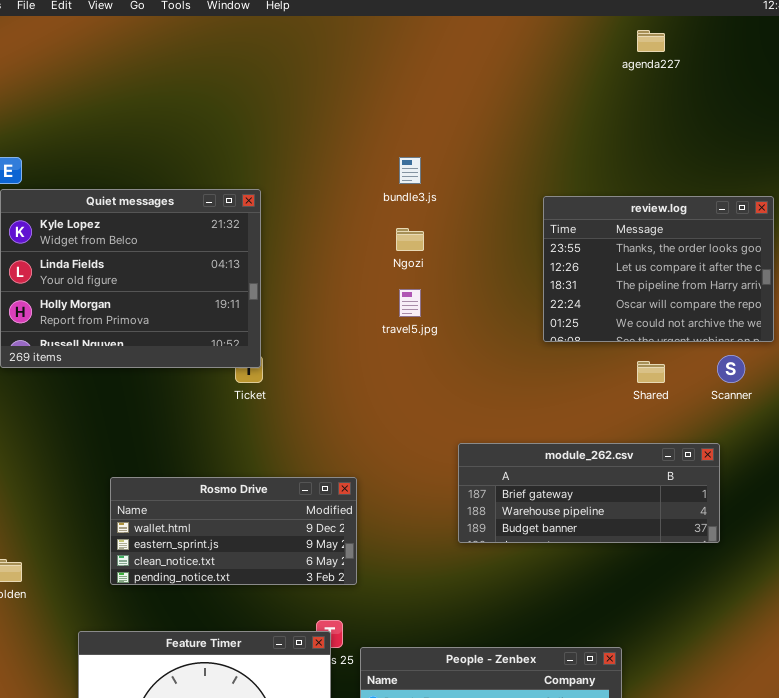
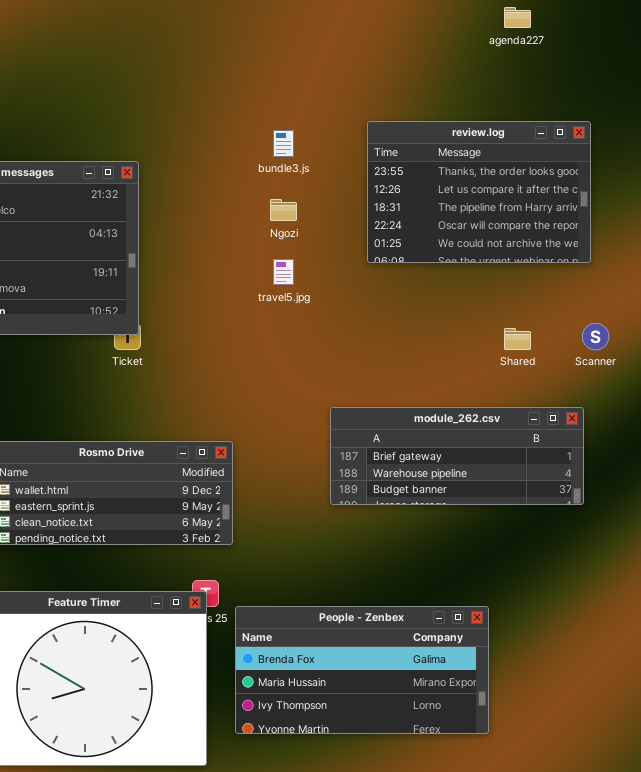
review.log: [543,196,774,342] -> [367,121,591,263], moved

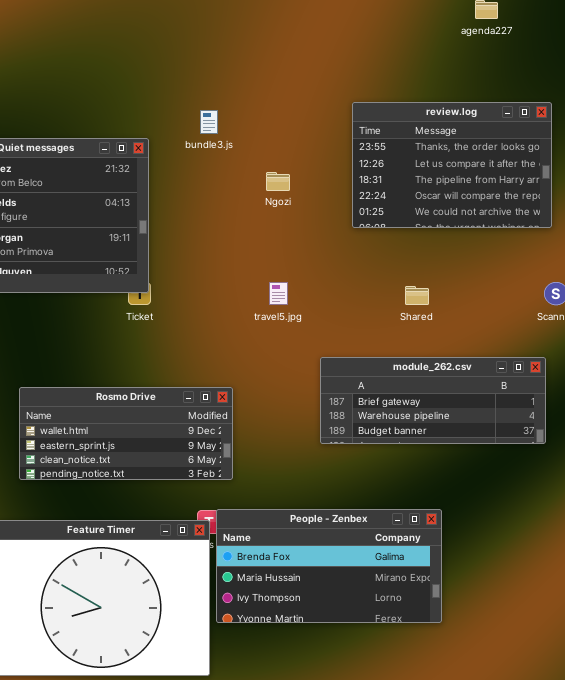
bundle3.js: [273,130,294,157] -> [200,110,218,134], moved
travel5.jpg: [273,259,294,285] -> [269,282,288,305], moved
Shared: [504,328,531,350] -> [405,286,429,305], moved
People - Zenbex: [235,606,489,734] -> [216,509,442,623], moved

